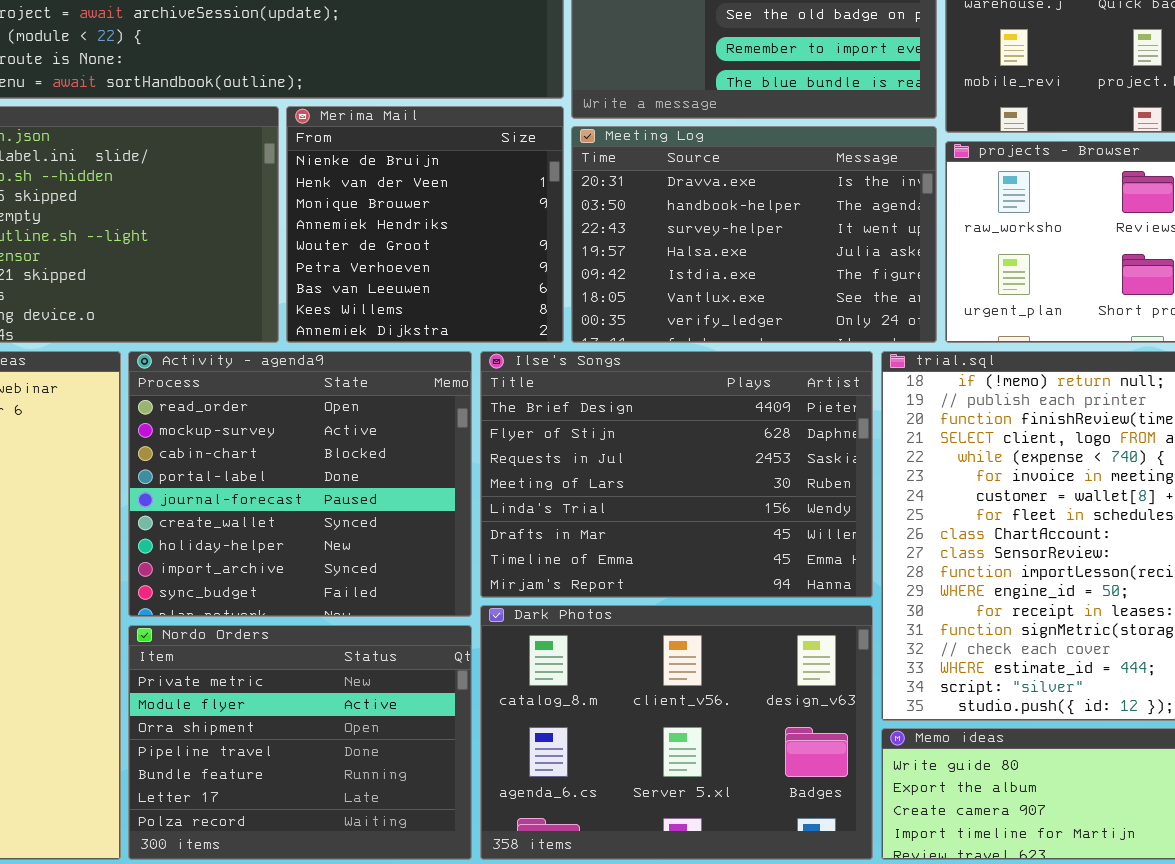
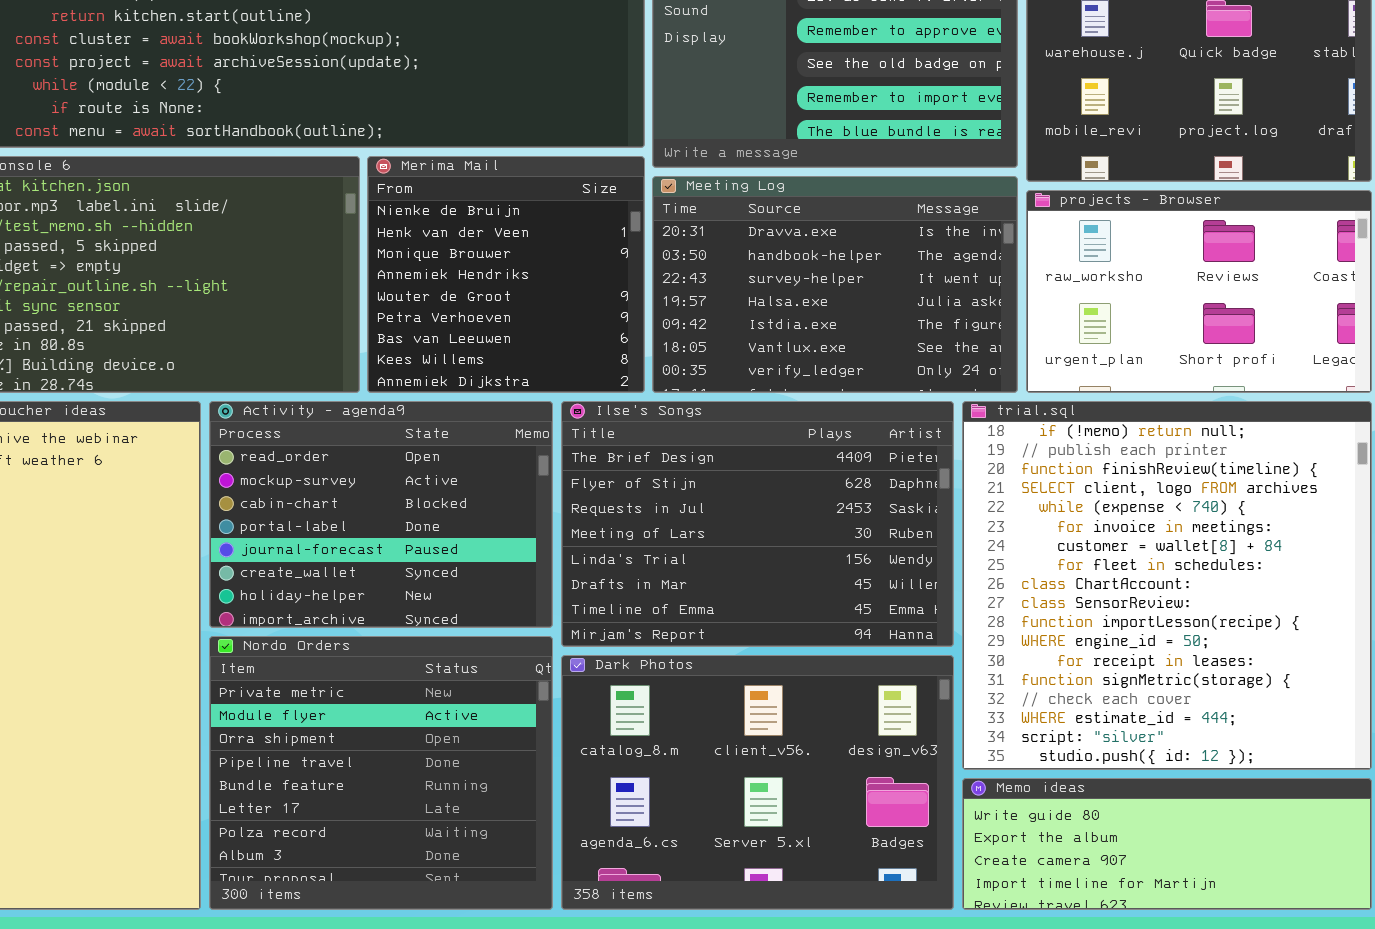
Activity - agenda9: [128,351,472,617] -> [209,401,553,628], resized
Nordo Orders: [128,625,472,860] -> [209,636,553,910], resized

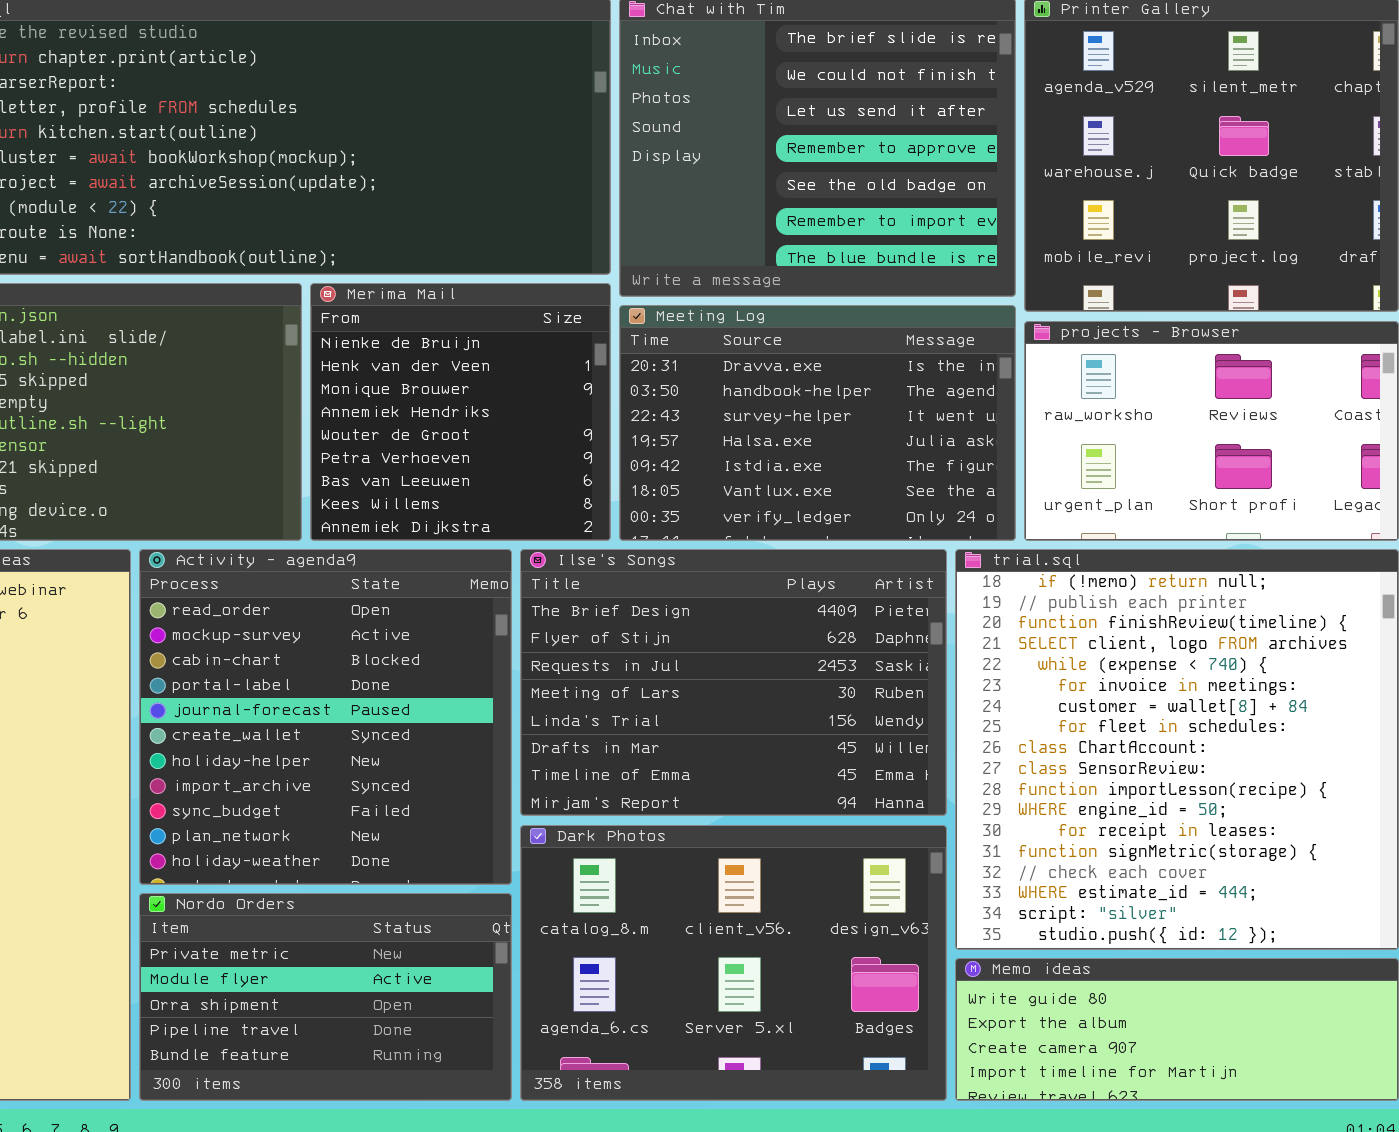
Activity - agenda9: [209,401,553,628] -> [139,549,512,885], resized
Nordo Orders: [209,636,553,910] -> [139,893,512,1101], resized

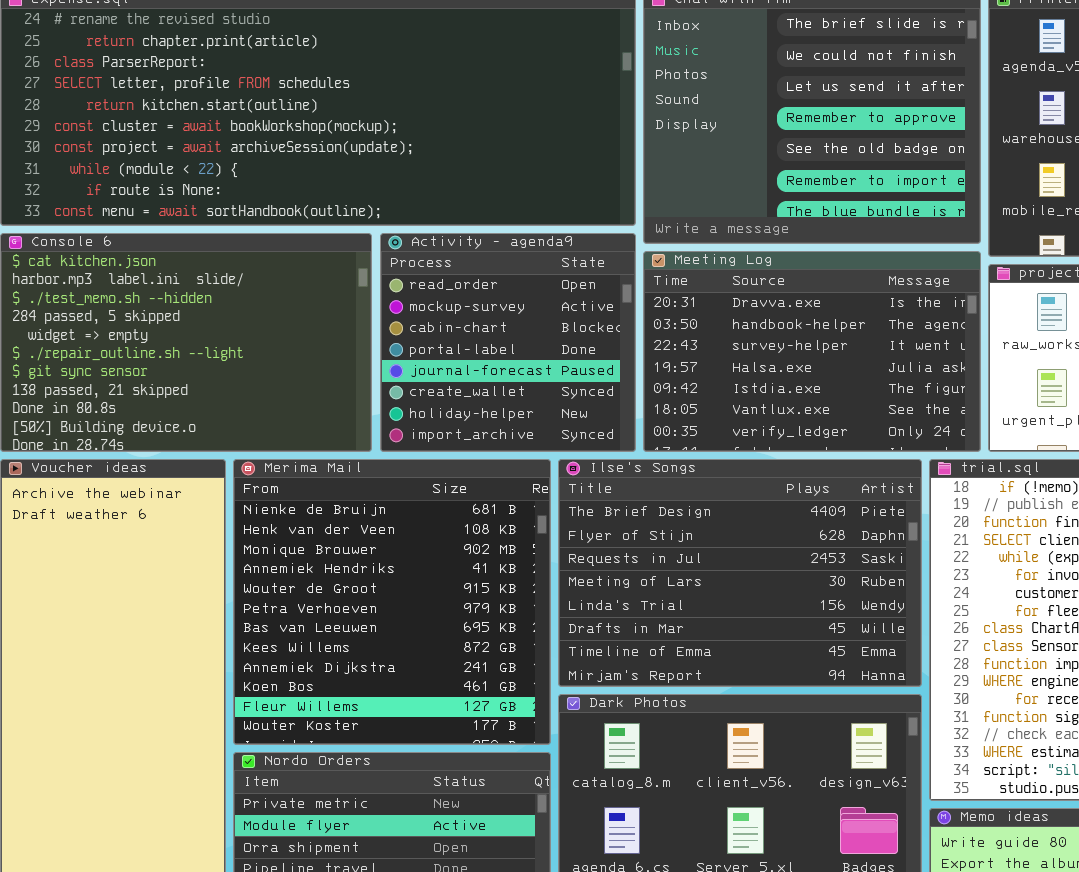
Merima Mail: [310,283,611,541] -> [233,459,551,745], moved, resized
Activity - agenda9: [139,549,512,885] -> [380,233,636,452], moved, resized

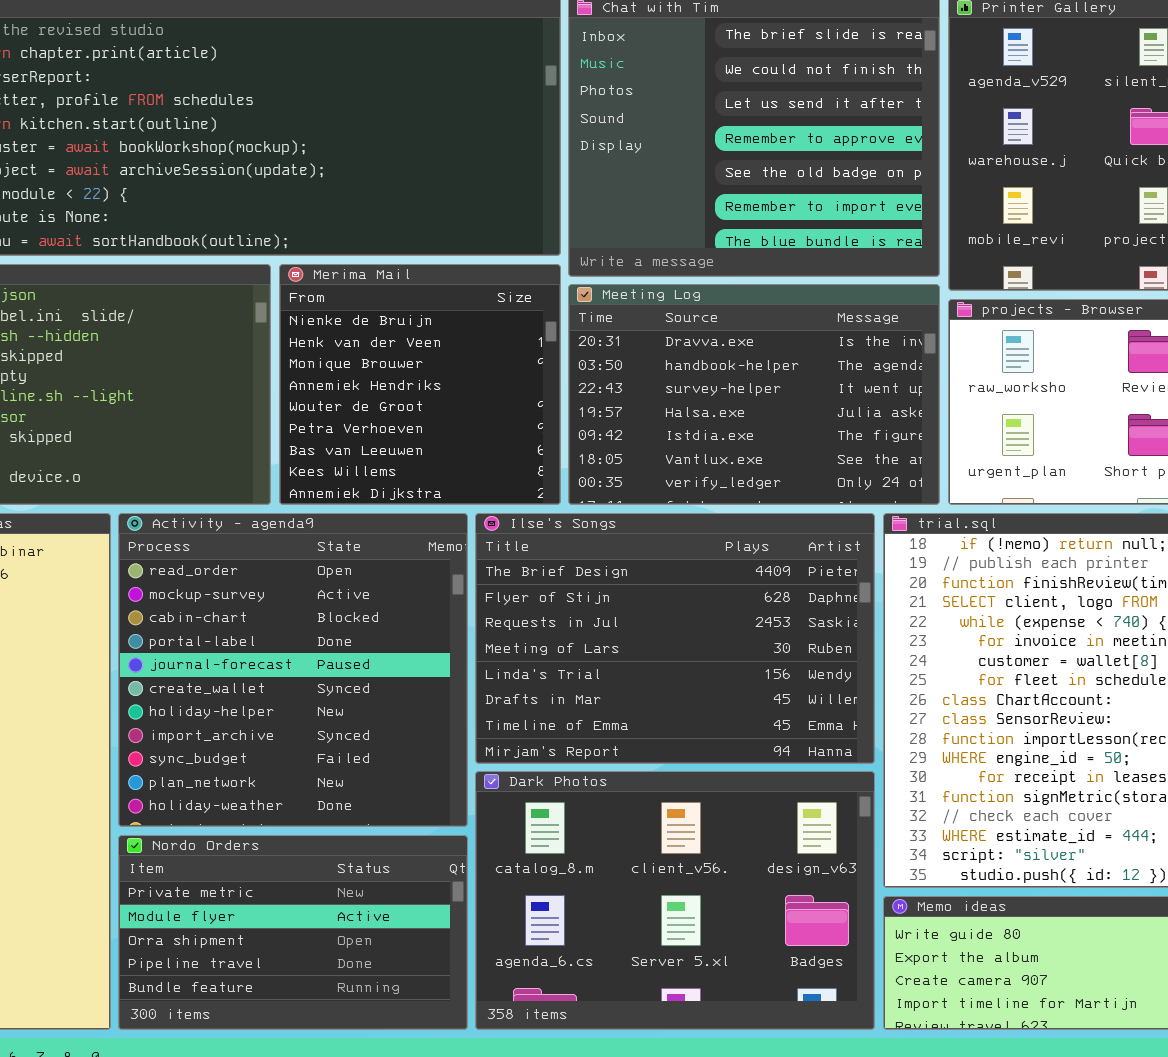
Activity - agenda9: [380,233,636,452] -> [118,513,468,827], moved, resized
Merima Mail: [233,459,551,745] -> [279,264,561,505], moved, resized

